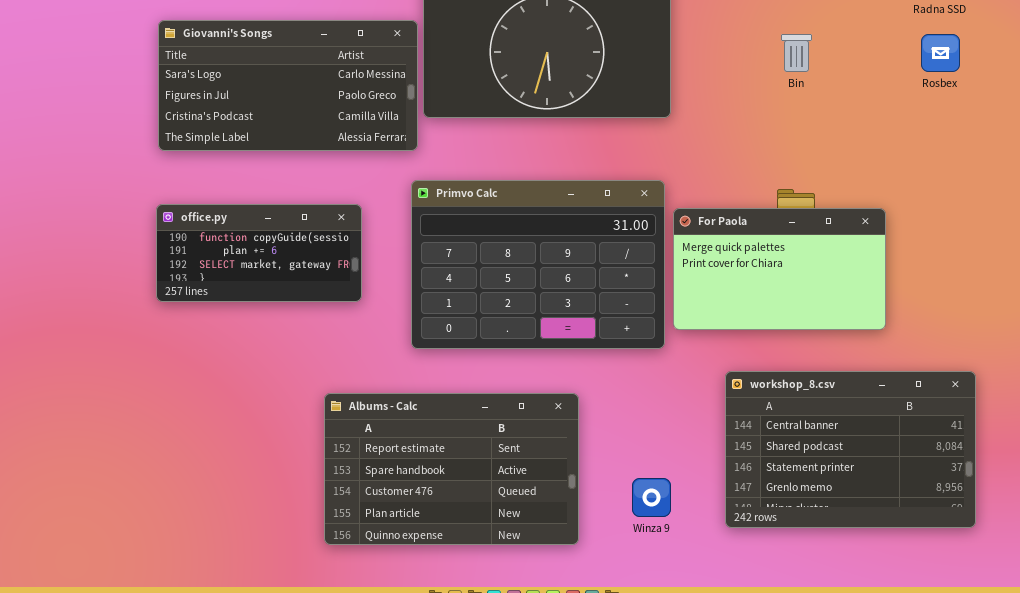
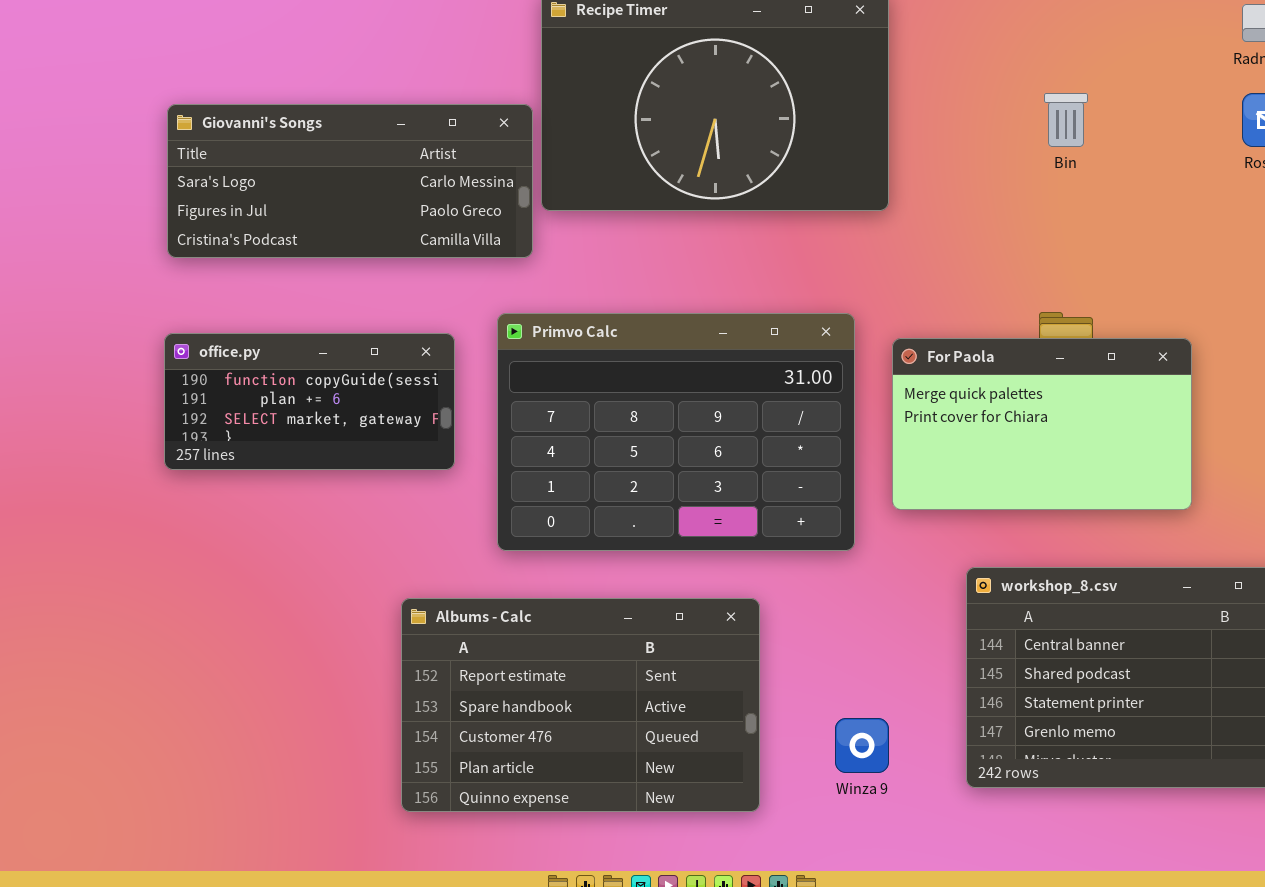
Giovanni's Songs: [158,20,418,151] -> [167,104,533,258], resized
Primvo Calc: [411,180,665,349] -> [497,313,855,551], moved

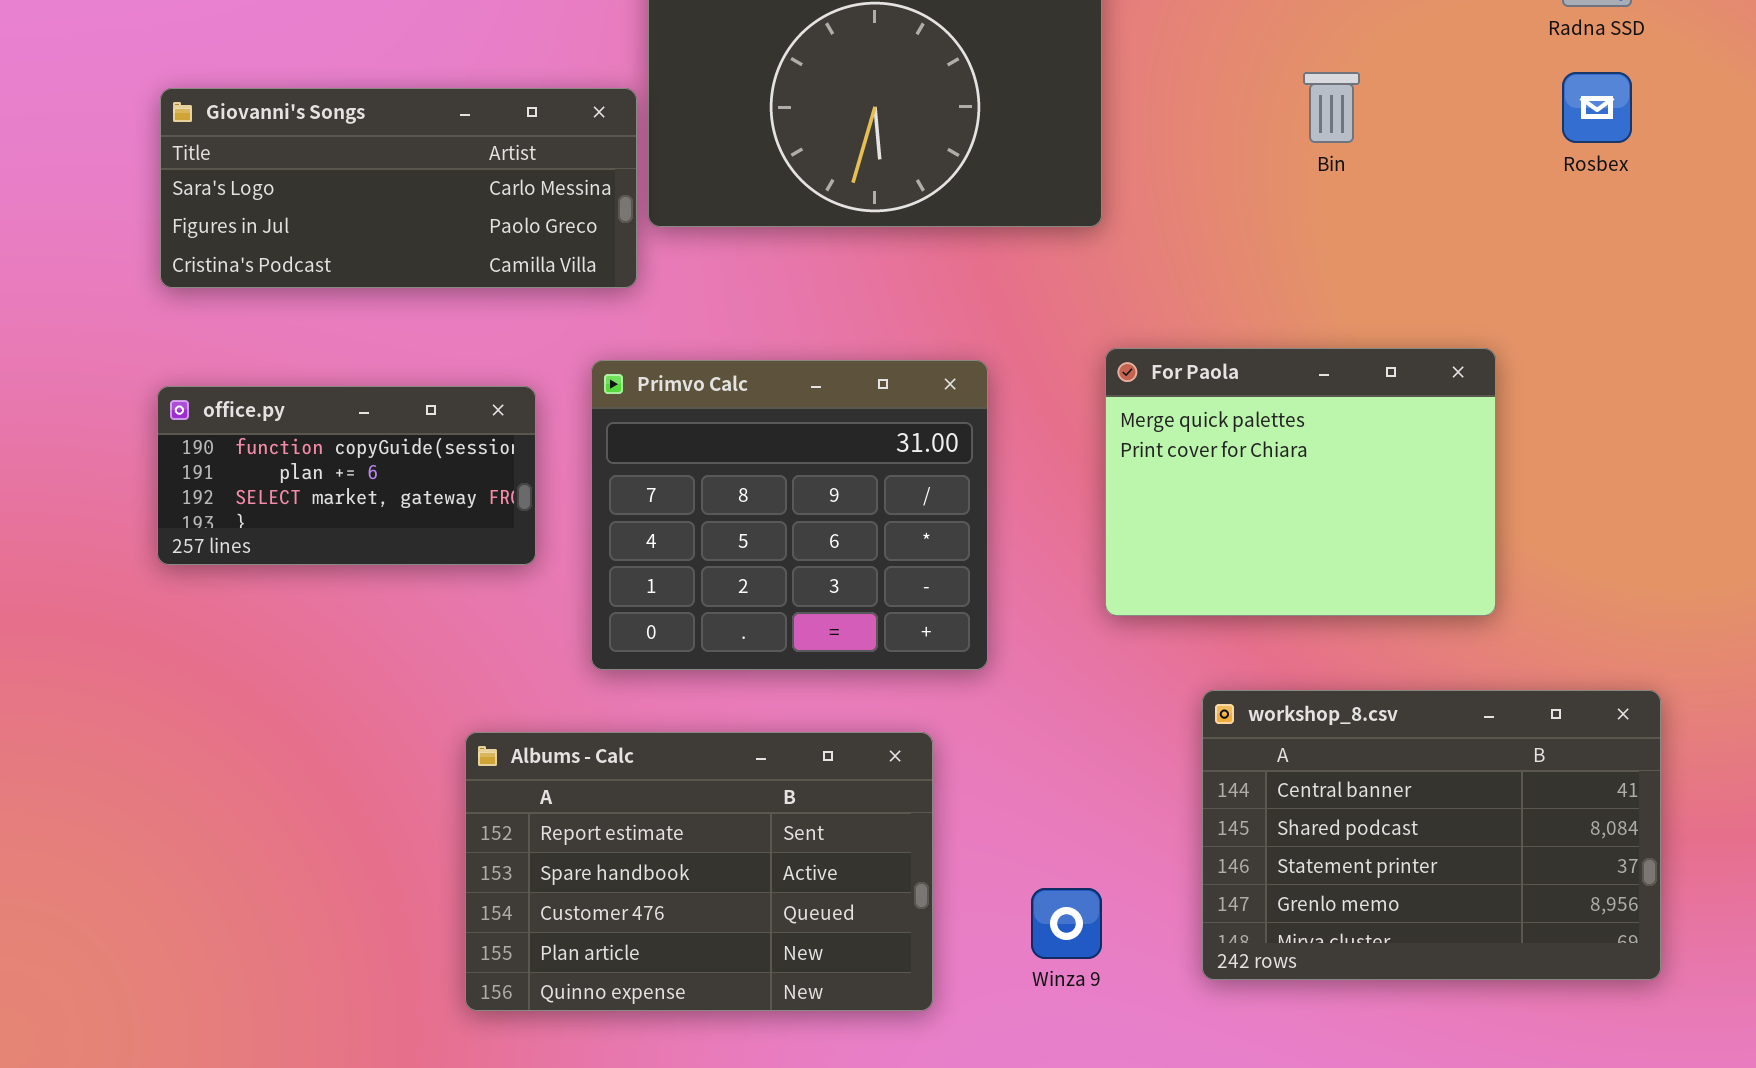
Primvo Calc: [497,313,855,551] -> [591,360,988,670], resized
For Paola: [892,338,1192,510] -> [1105,348,1496,616], resized

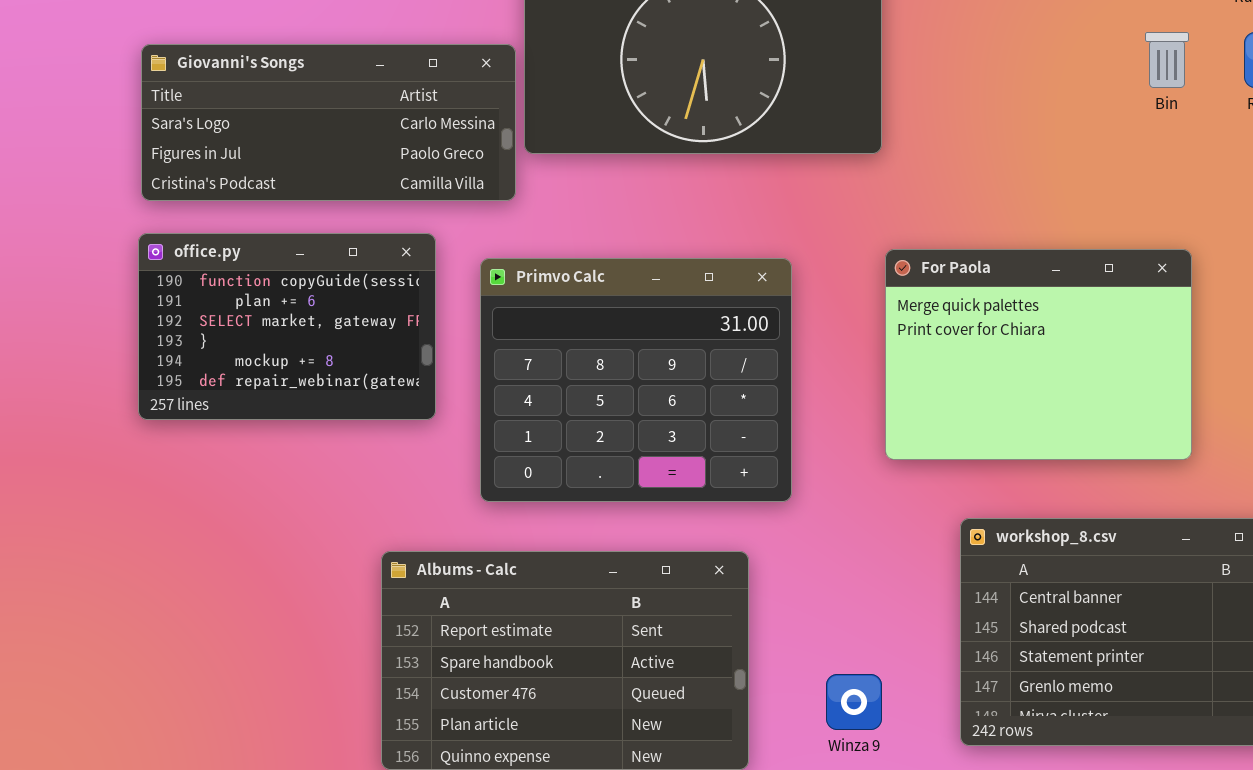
Bin: [1303,72,1360,143] -> [1145,32,1189,88], moved
office.py: [157,386,536,565] -> [138,233,436,420], resized

